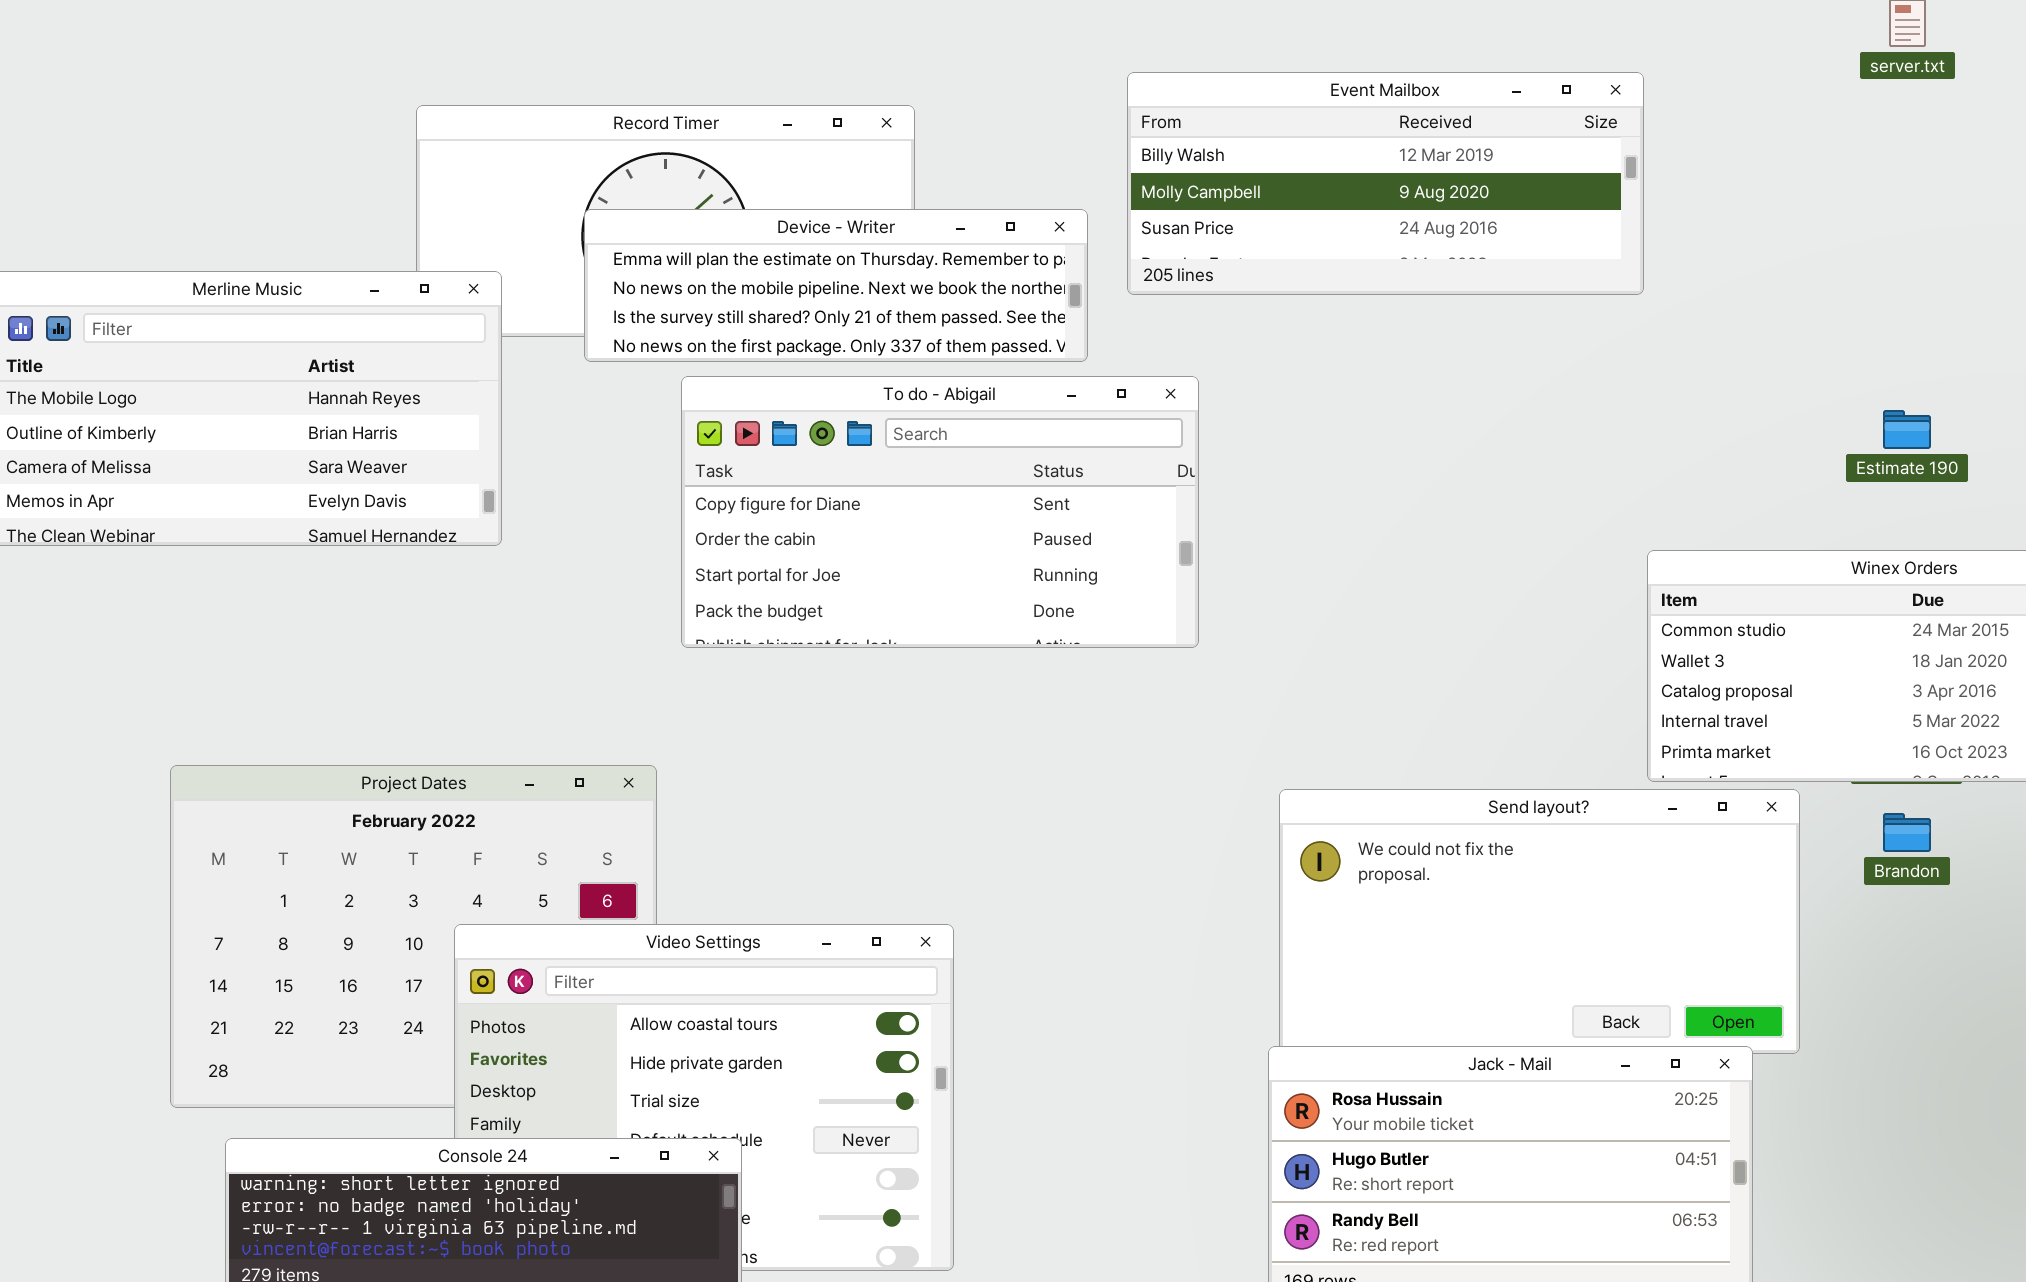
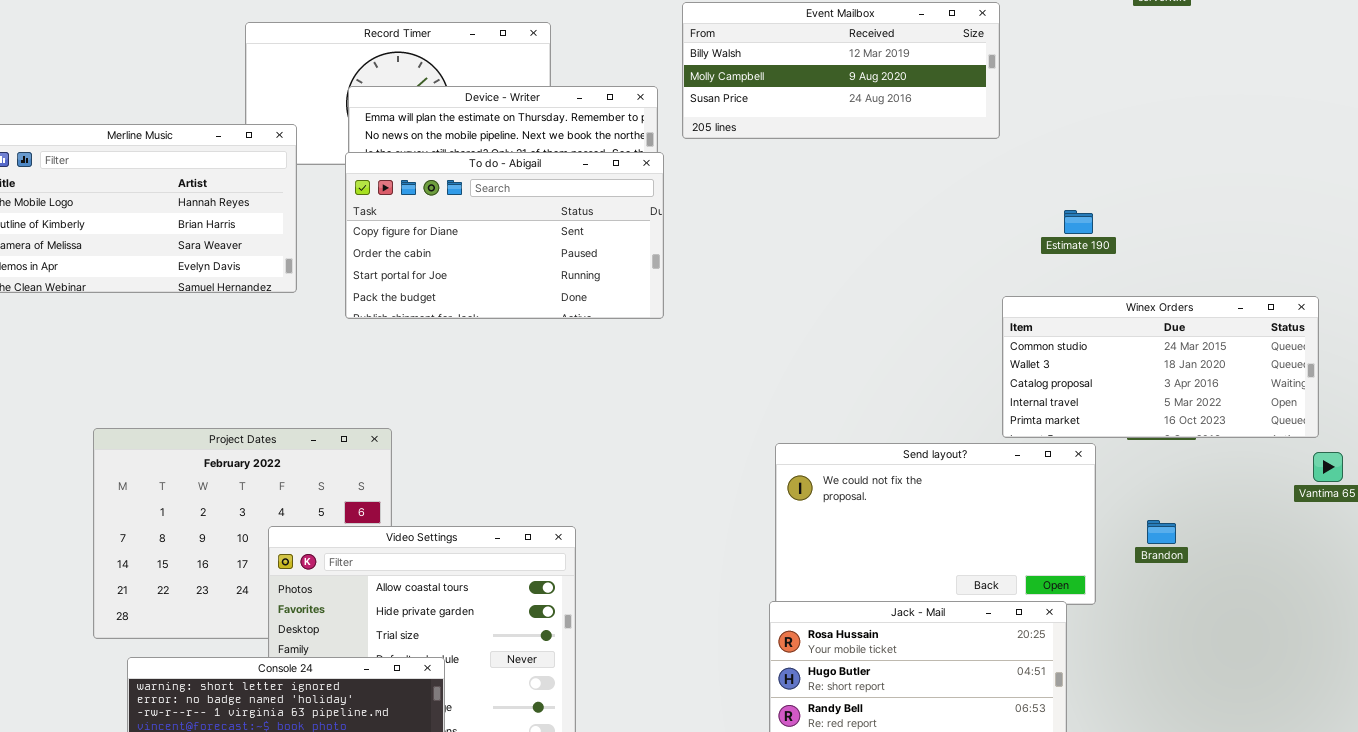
To do - Abigail: [681,376,1199,648] -> [345,152,664,319], moved
Estimate 190: [1883,410,1931,449] -> [1064,210,1093,234], moved
Brandon: [1883,813,1931,852] -> [1147,520,1176,544], moved

